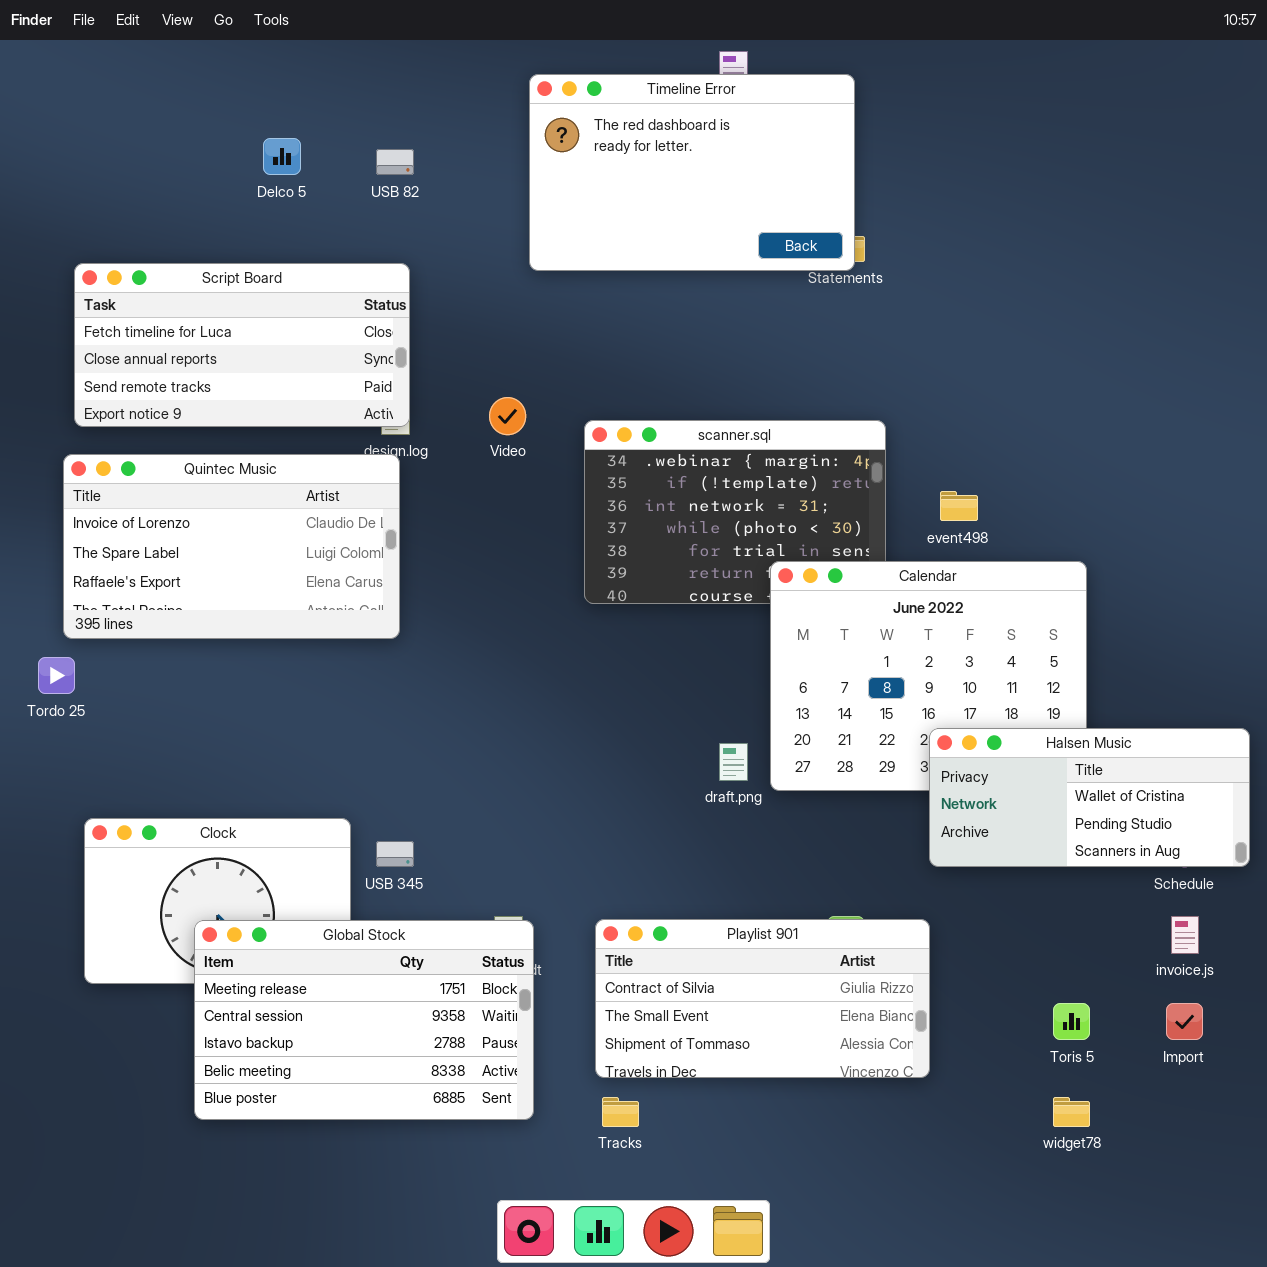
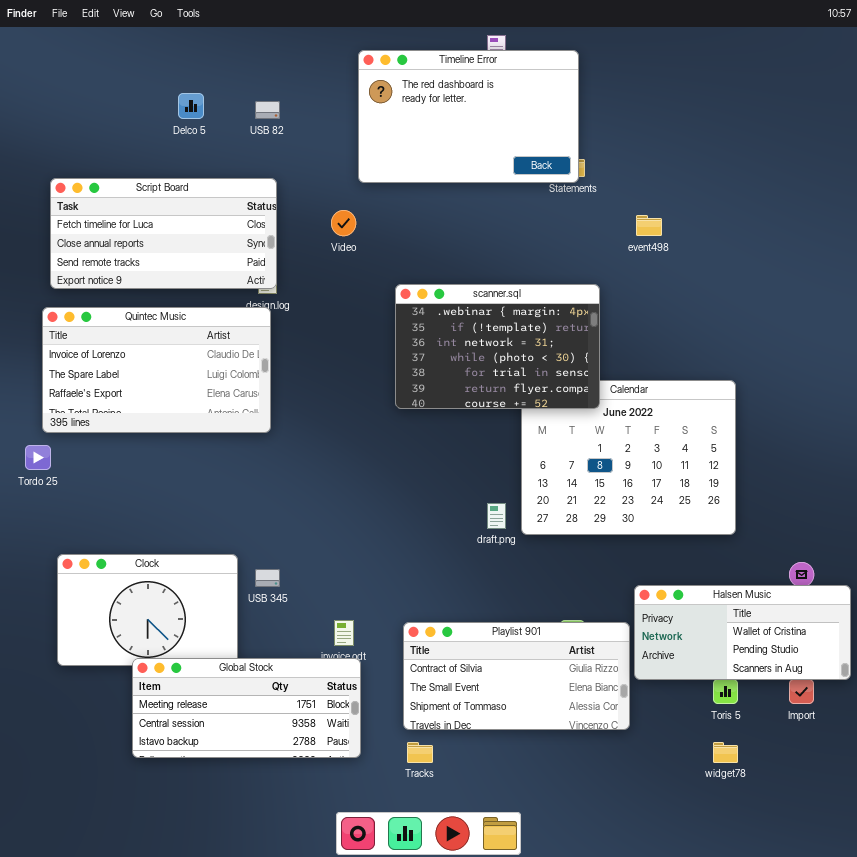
Video: [489,397,526,435] -> [331,210,356,236], moved
scanner.sql: [584,420,886,604] -> [395,284,600,409], raised
event498: [940,491,978,521] -> [636,215,662,236], moved
Halsen Music: [929,728,1250,867] -> [634,585,851,680], moved
Global Stock: [194,920,534,1120] -> [132,658,361,758], resized

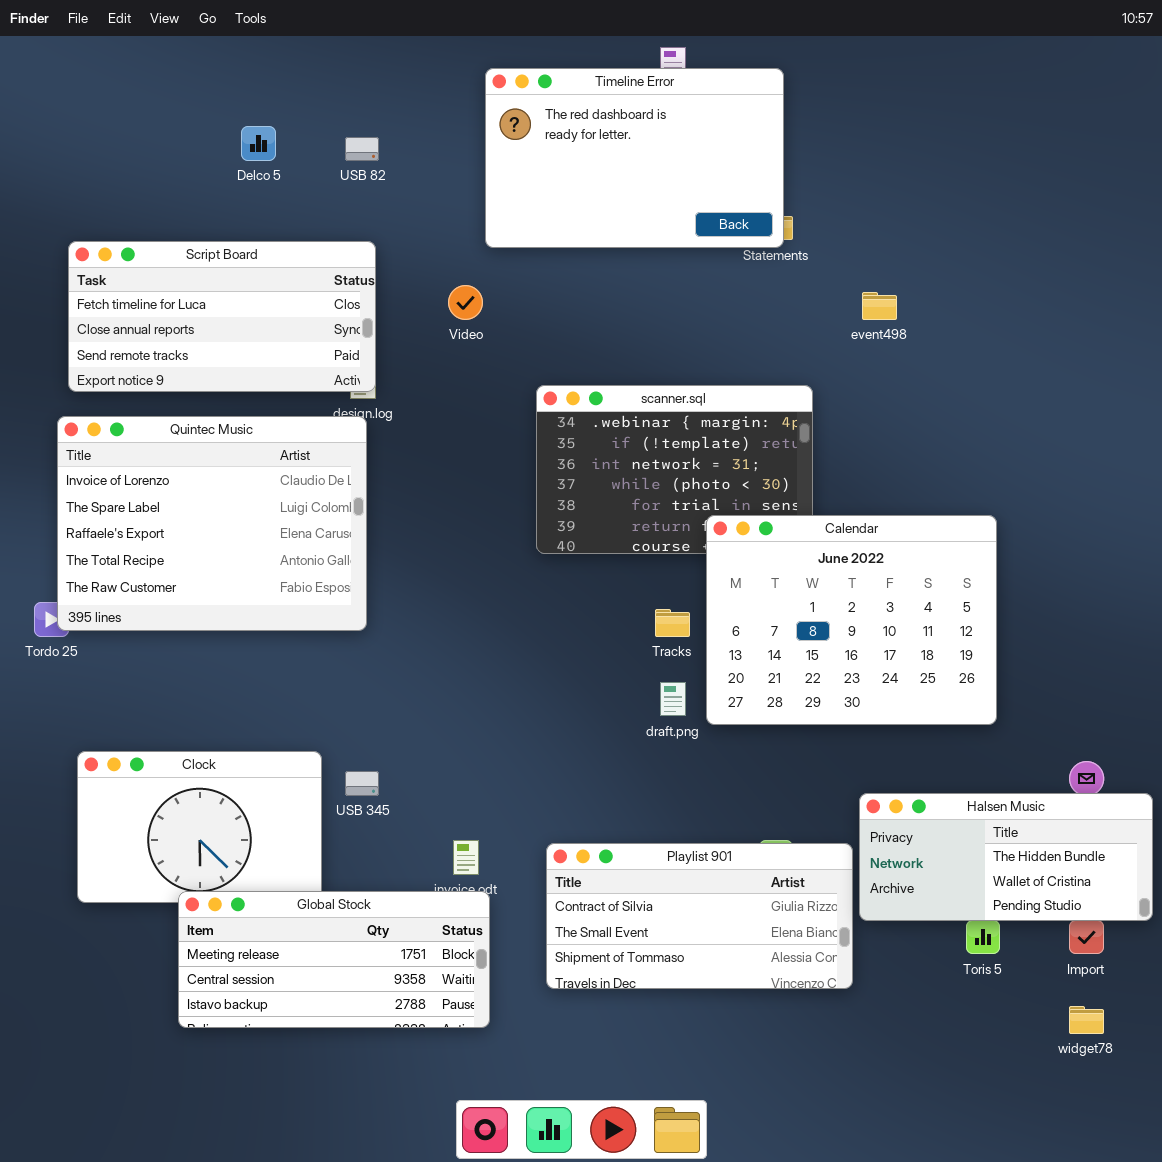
Quintec Music: [42,307,271,433] -> [57,416,367,631], resized
Calendar: [521,380,736,535] -> [706,515,997,725], raised
Halsen Music: [634,585,851,680] -> [859,793,1153,921], scrolled up 1 row
Tracks: [407,742,433,763] -> [655,609,690,637], moved
widget78: [713,742,738,763] -> [1069,1006,1104,1034], moved

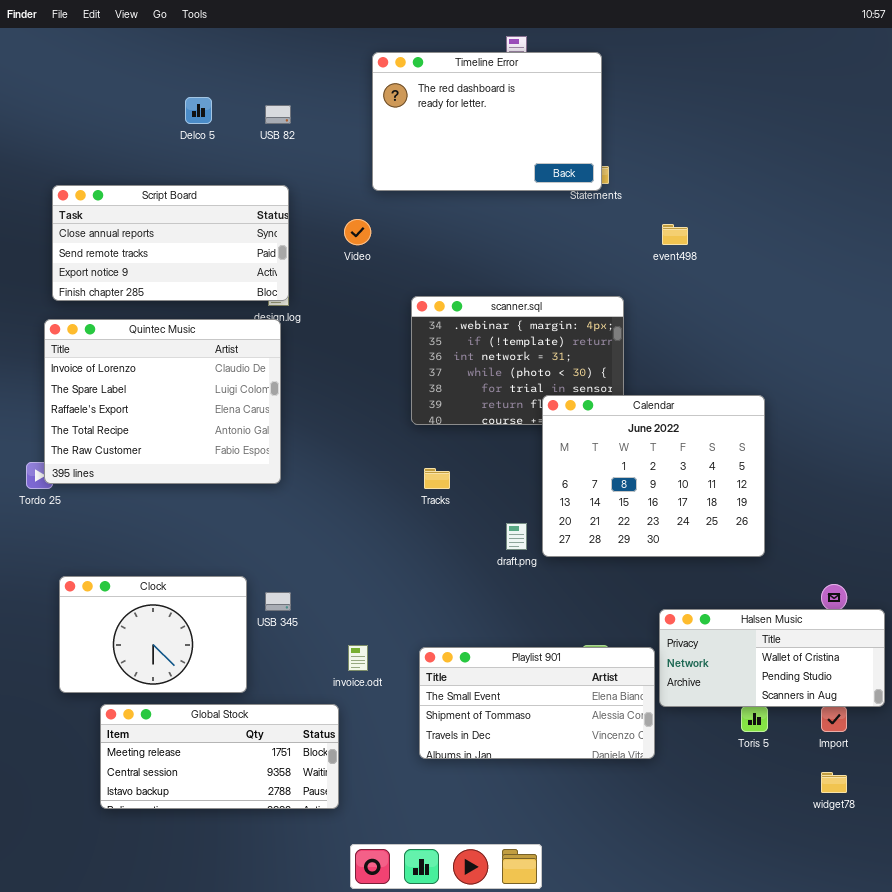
Script Board: [68,241,376,392] -> [52,185,289,301], scrolled down 1 row
Tracks: [655,609,690,637] -> [424,468,450,489], moved
Halsen Music: [859,793,1153,921] -> [659,609,885,707], scrolled down 1 row
Playlist 901: [546,843,853,989] -> [419,647,655,759], scrolled down 1 row
Global Stock: [178,891,490,1028] -> [100,704,339,809], moved

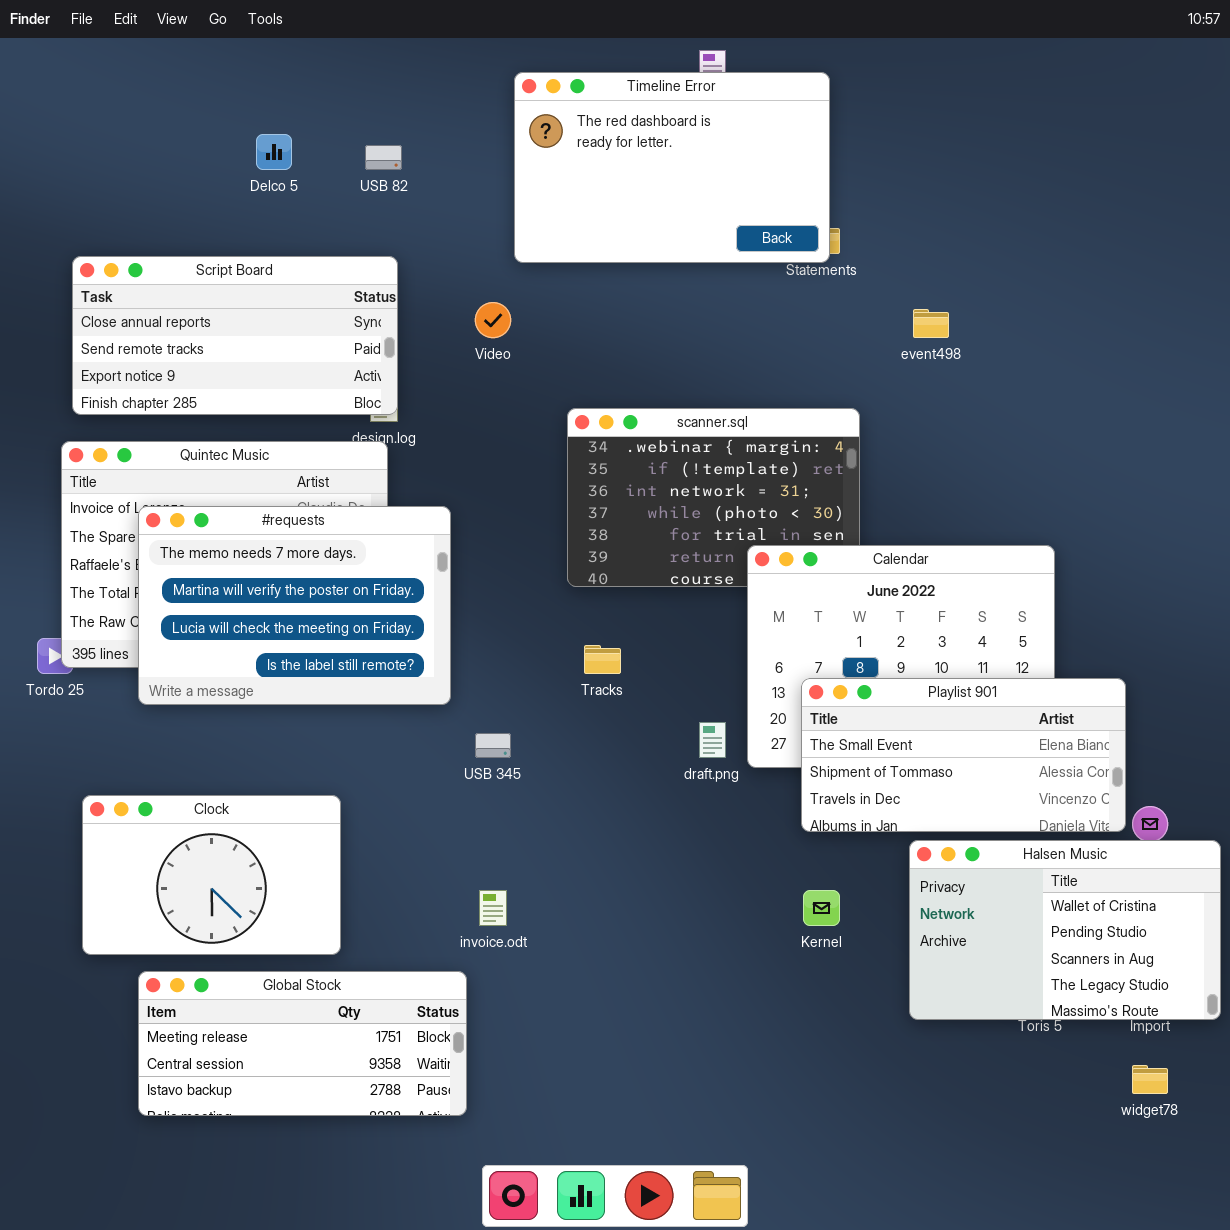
#requests: none -> [138,506,451,705], opened
USB 345: [265,592,291,611] -> [475,733,511,758], moved
Halsen Music: [659,609,885,707] -> [909,840,1221,1020], resized
Playlist 901: [419,647,655,759] -> [801,678,1126,832], moved

